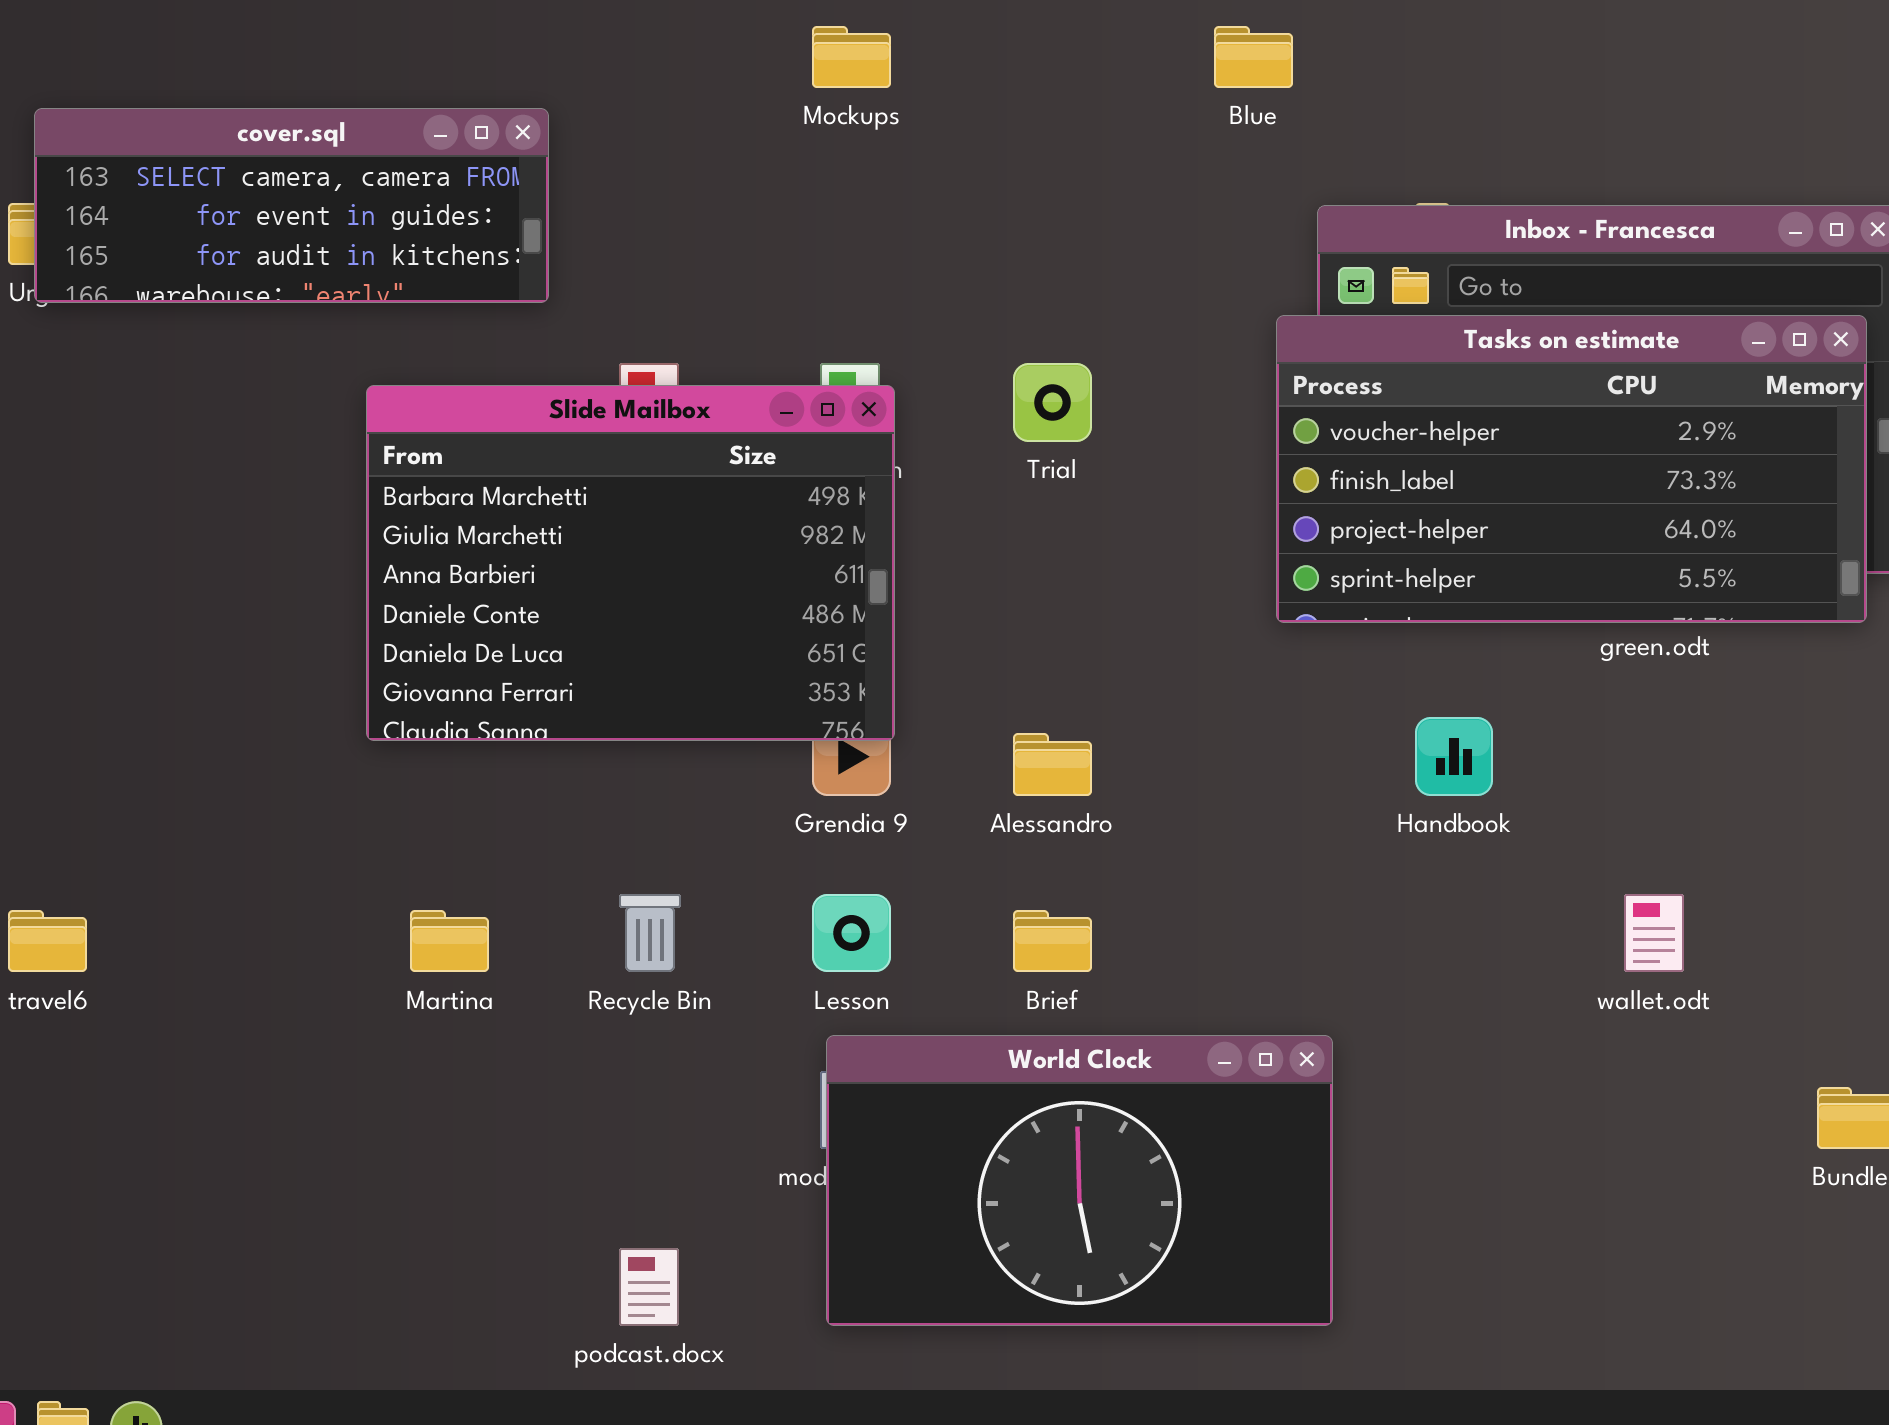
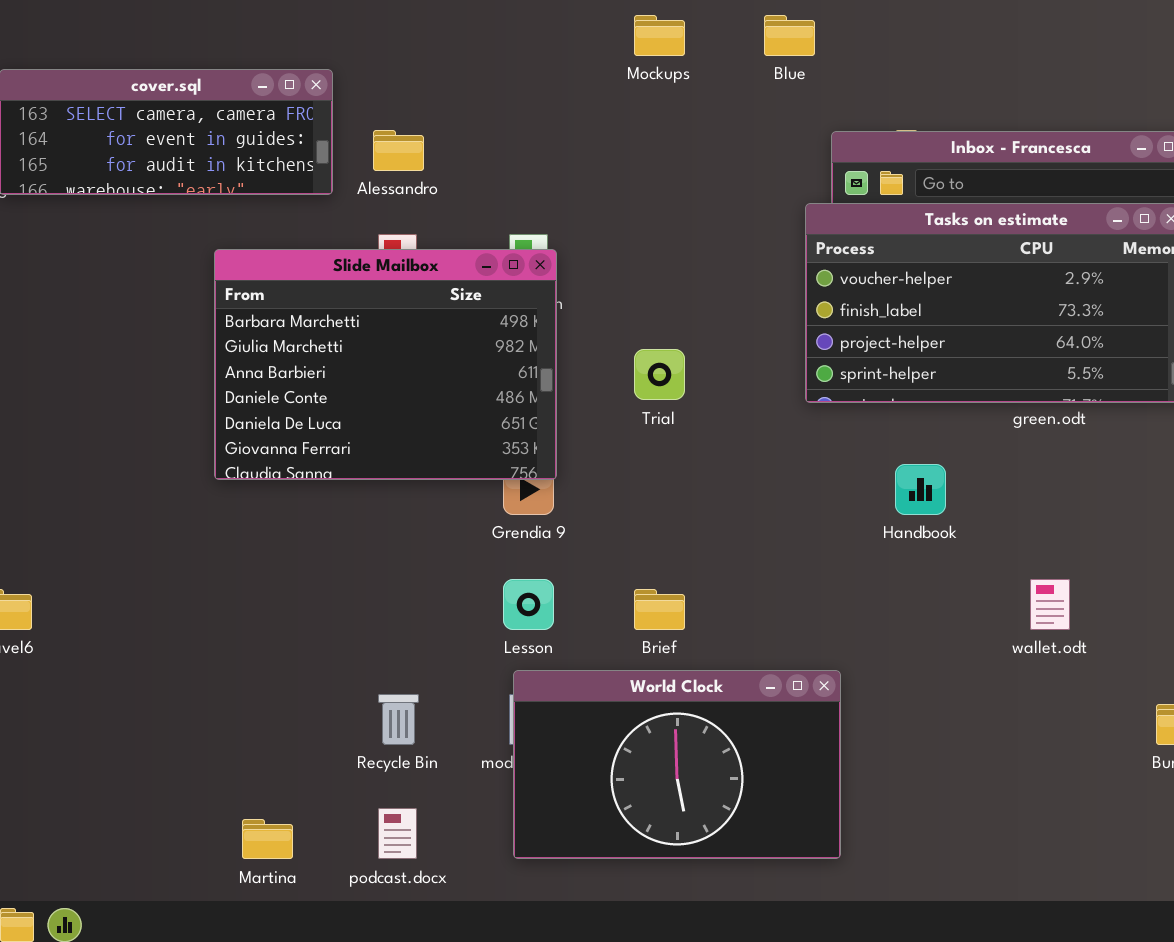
Mockups: [812,26,891,88] -> [634,15,685,56], moved
Trial: [1013,363,1092,442] -> [634,349,685,400], moved
Alessandro: [1013,733,1092,796] -> [373,130,424,171], moved
Recycle Bin: [619,894,681,972] -> [378,694,419,745], moved
Martina: [410,910,489,972] -> [242,819,293,859], moved

